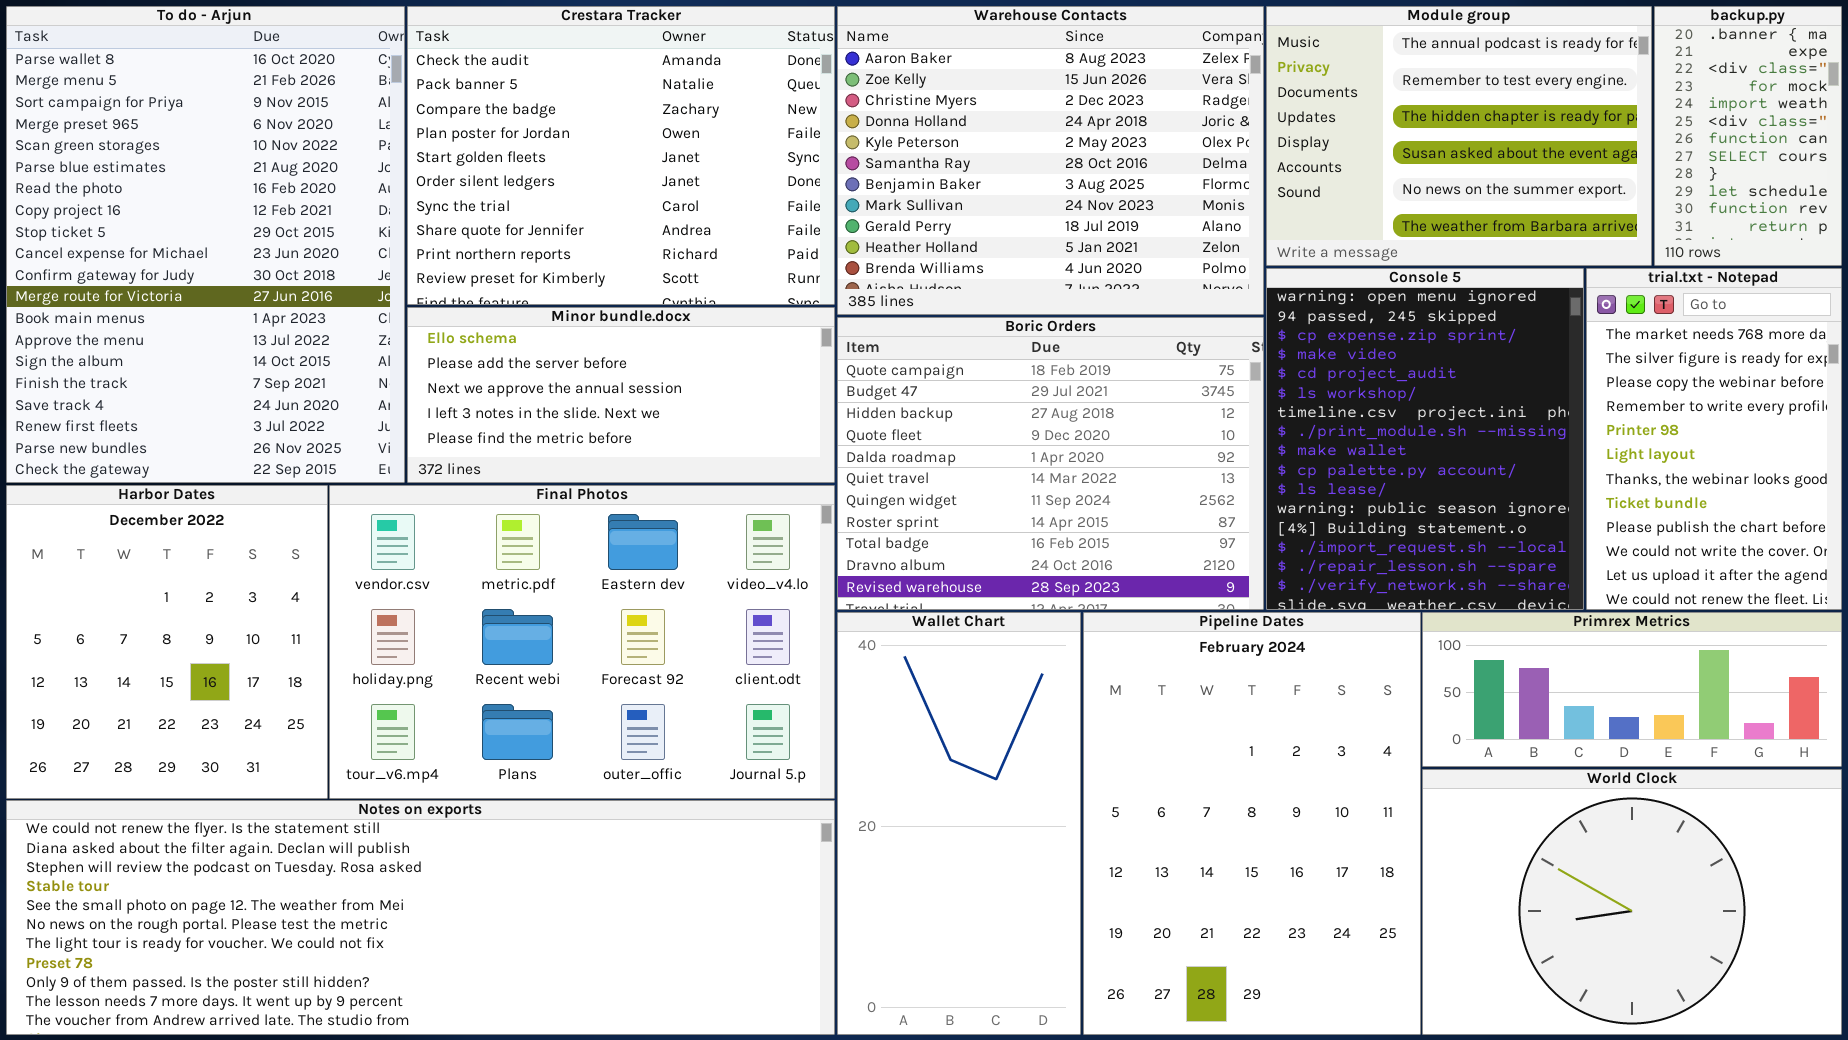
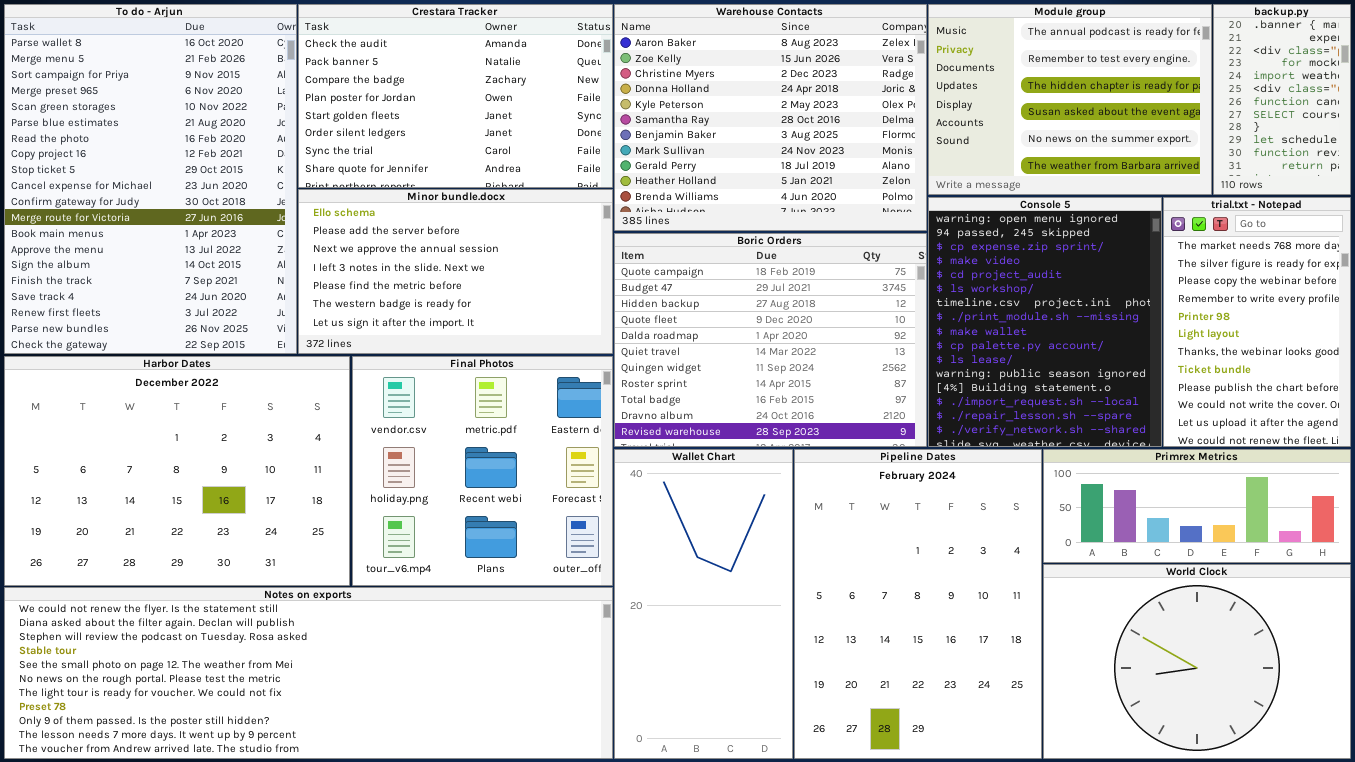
Crestara Tracker: [407,6,835,305] -> [298,4,613,188], resized
Minor bundle.docx: [407,307,835,483] -> [298,189,613,354], resized
Harbor Dates: [6,485,328,799] -> [4,356,350,586], resized
Final Photos: [329,485,835,799] -> [352,356,613,586], resized

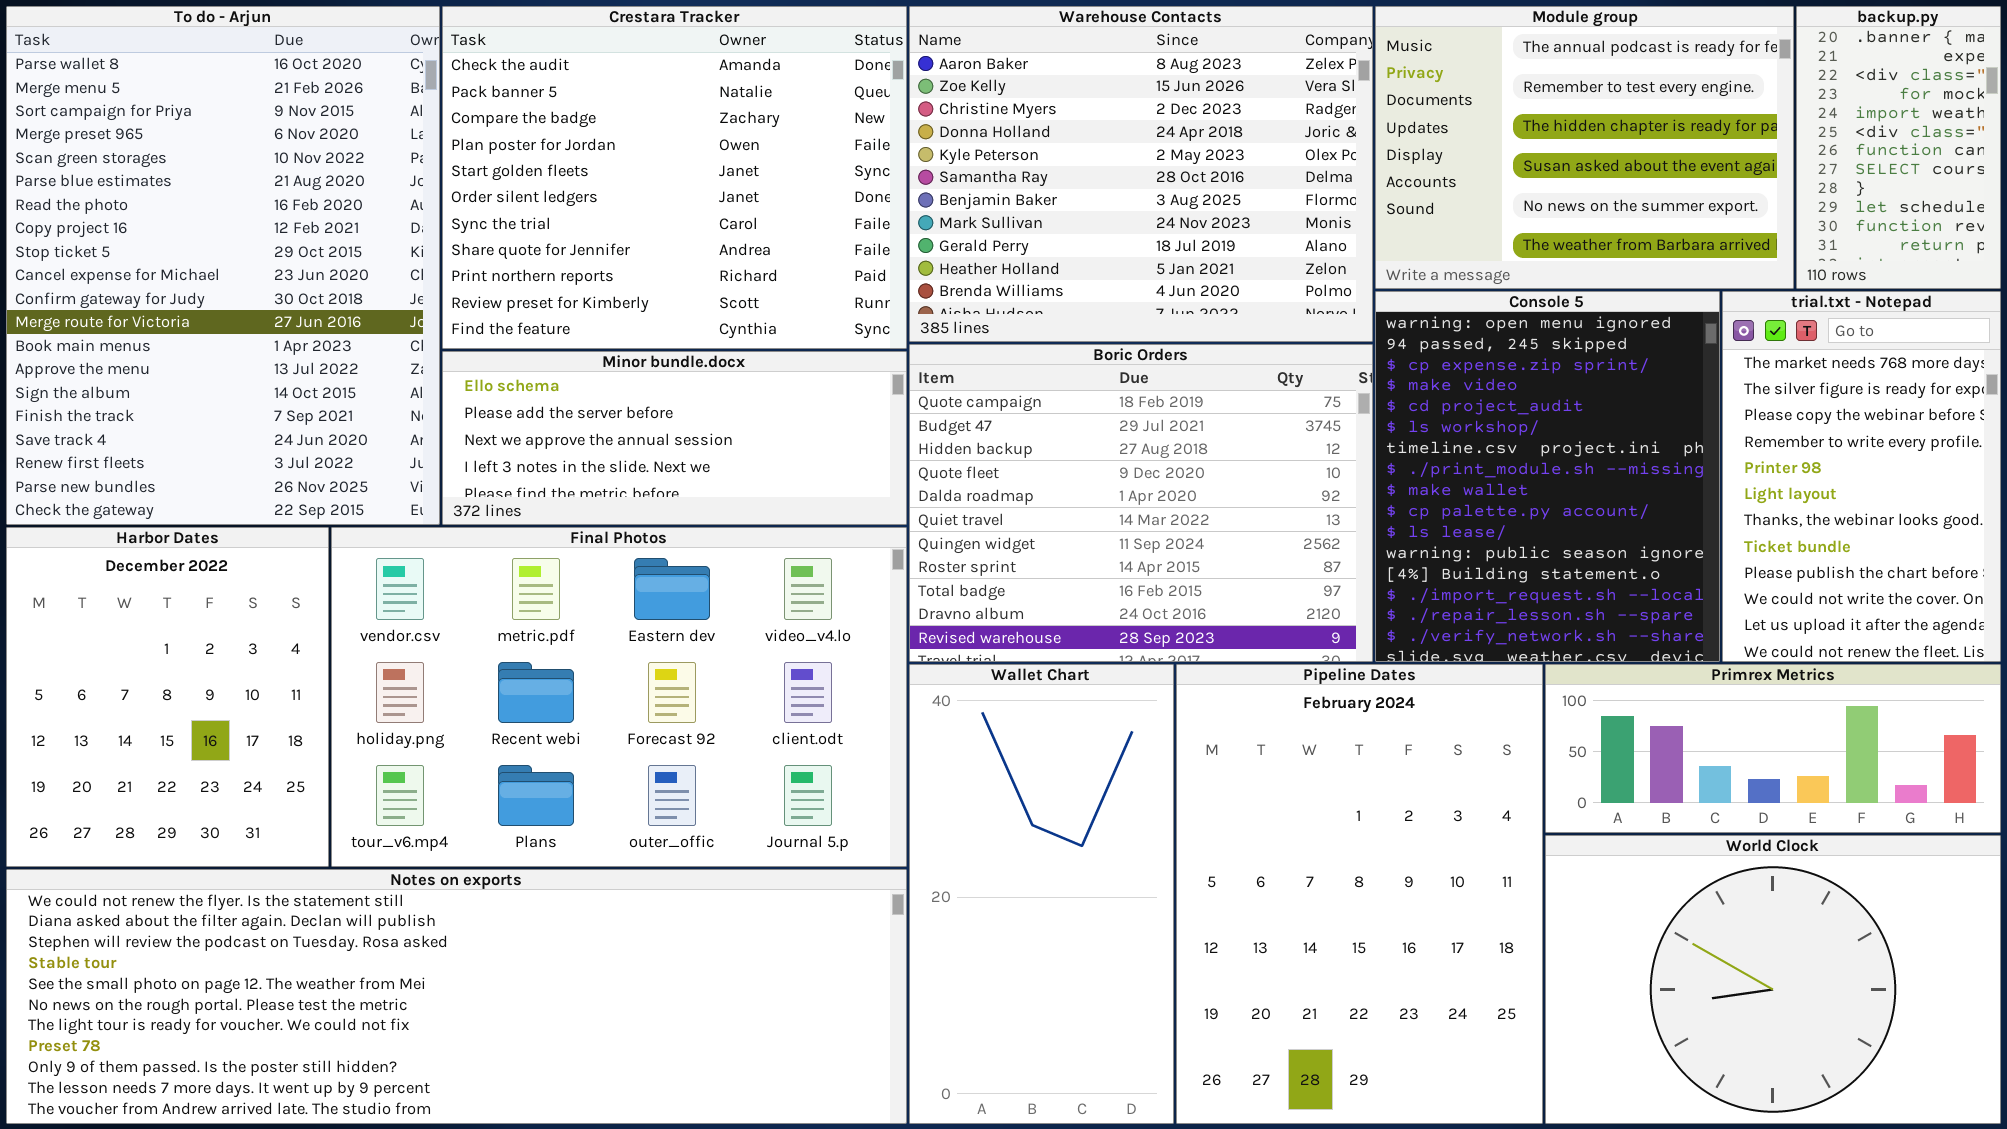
Crestara Tracker: [298,4,613,188] -> [442,6,907,349], resized
Minor bundle.docx: [298,189,613,354] -> [442,351,907,525], resized
Harbor Dates: [4,356,350,586] -> [6,527,329,867], resized
Final Photos: [352,356,613,586] -> [331,527,907,867], resized

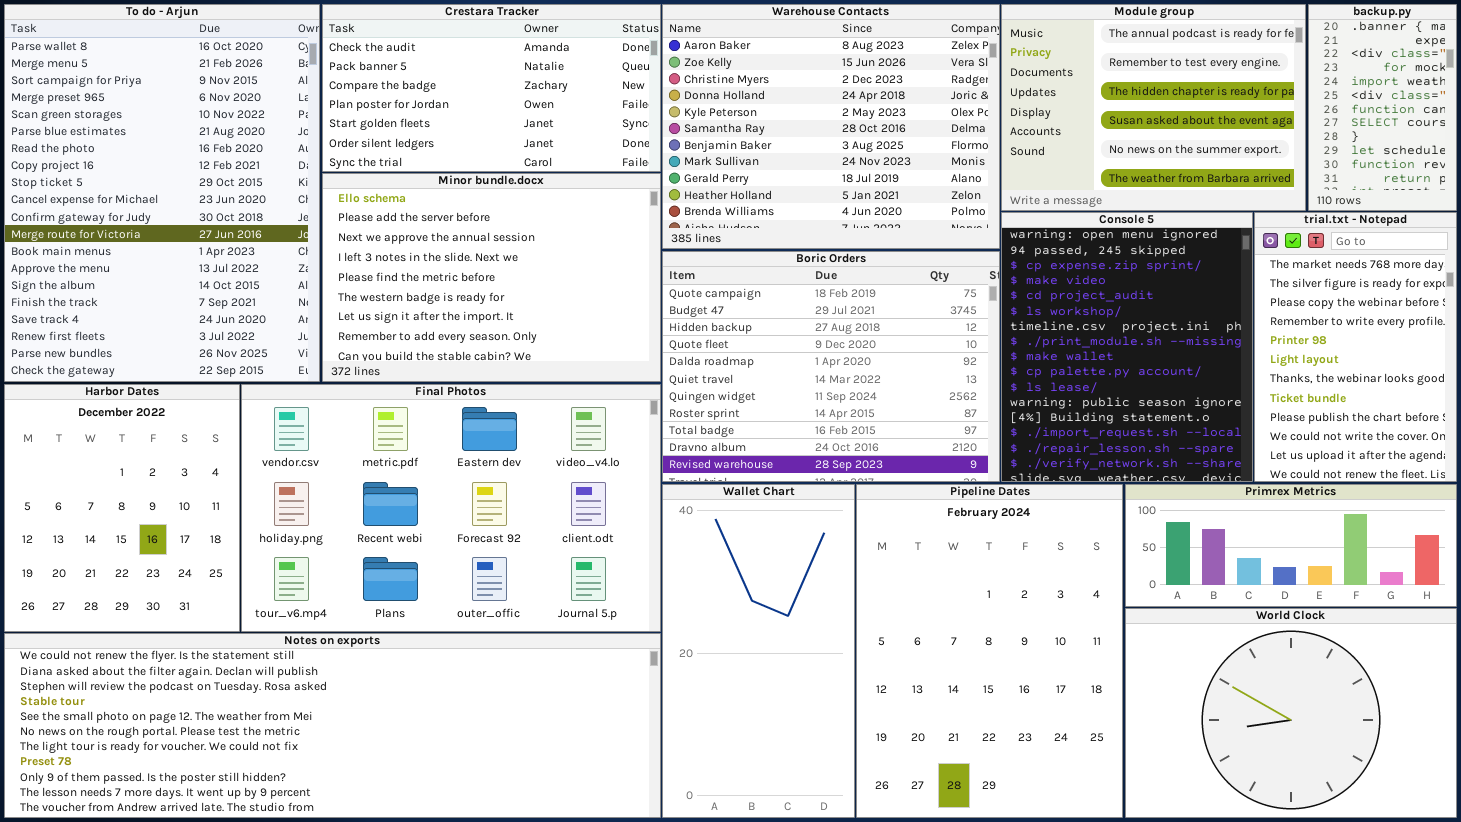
Crestara Tracker: [442,6,907,349] -> [322,4,661,172], resized
Minor bundle.docx: [442,351,907,525] -> [322,173,661,382], resized

